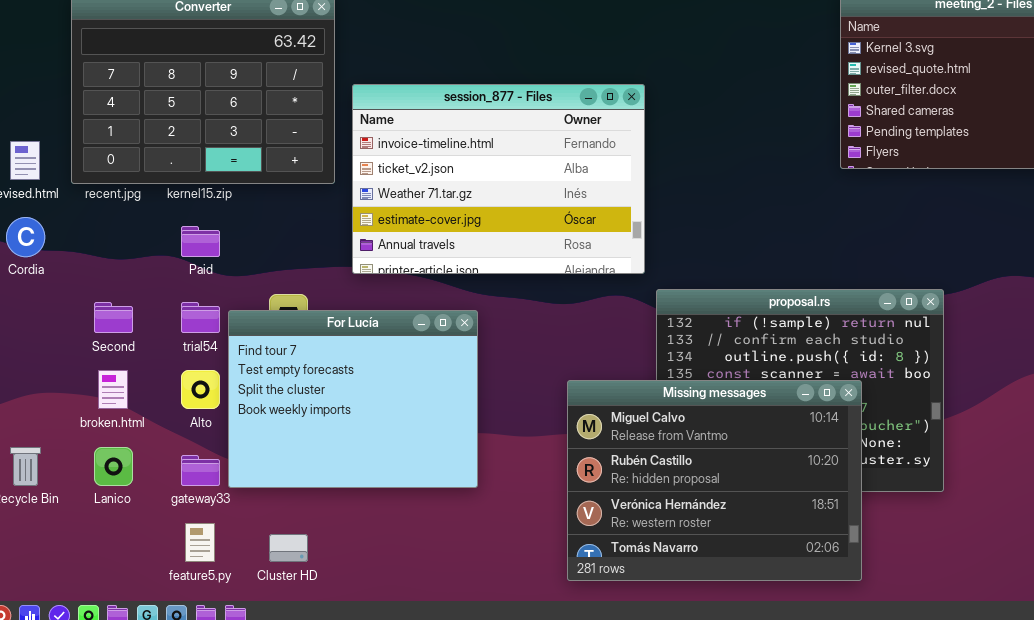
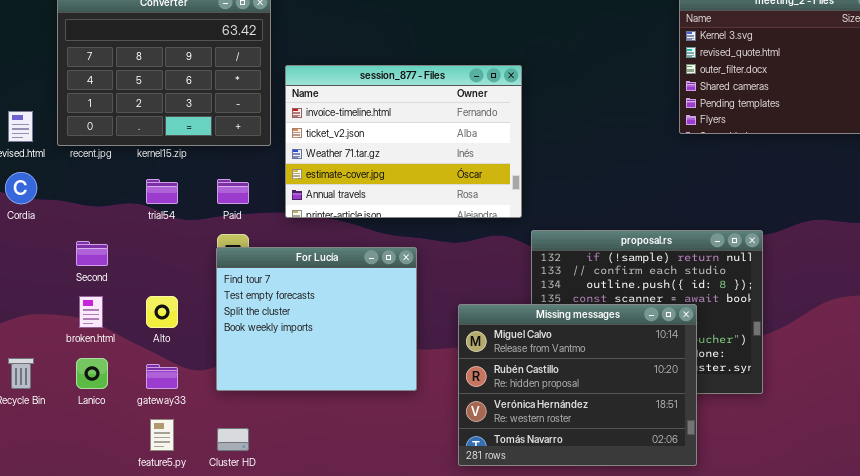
Paid: [181,226,220,257] -> [217,179,249,204], moved
trial54: [181,302,220,333] -> [146,179,178,204], moved
For Lucía: [228,310,478,488] -> [216,247,417,391], moved

